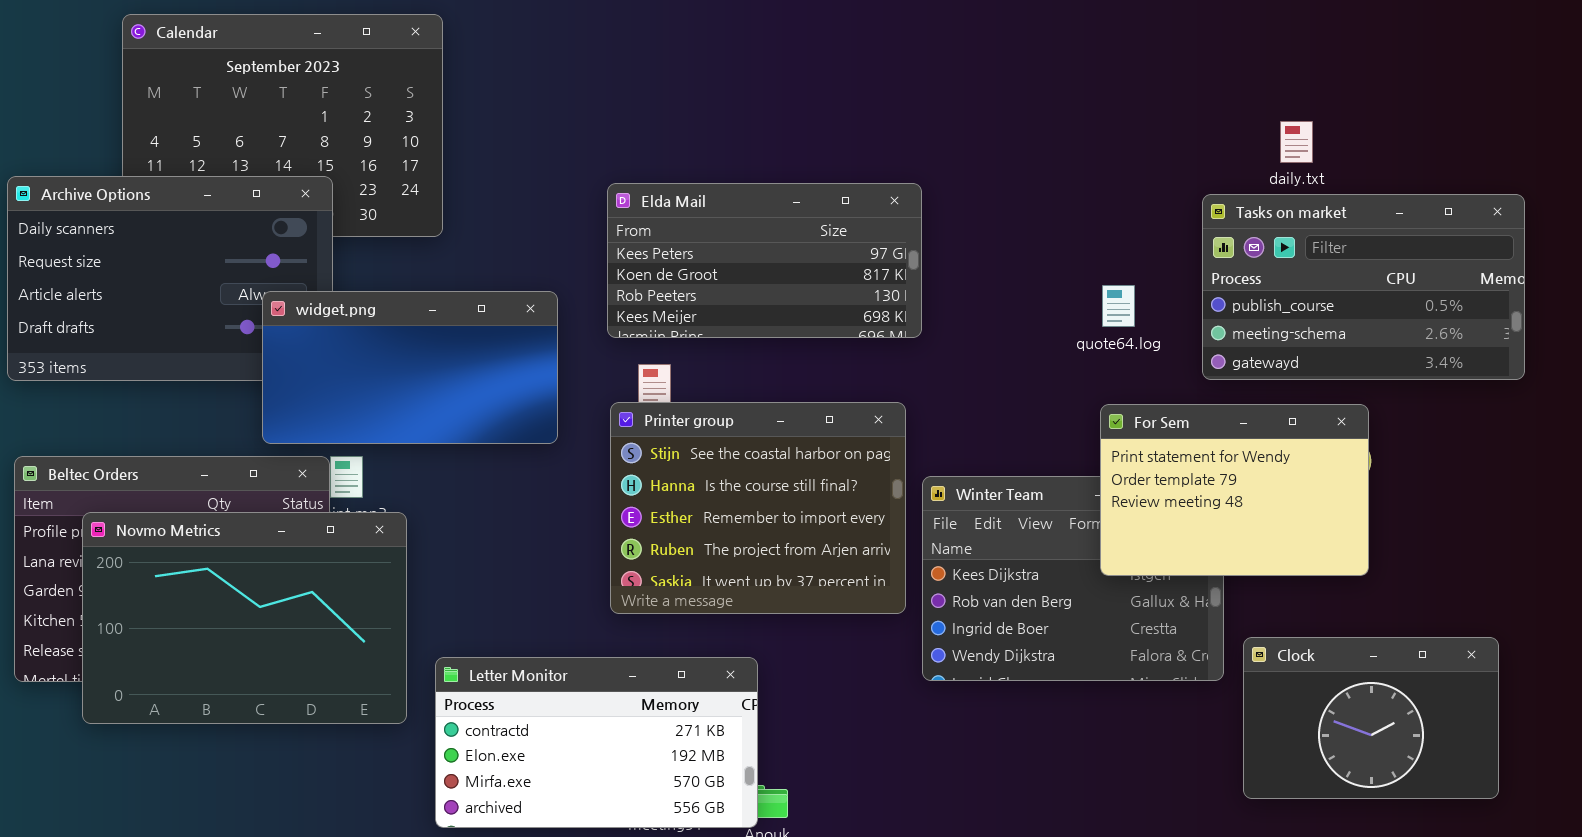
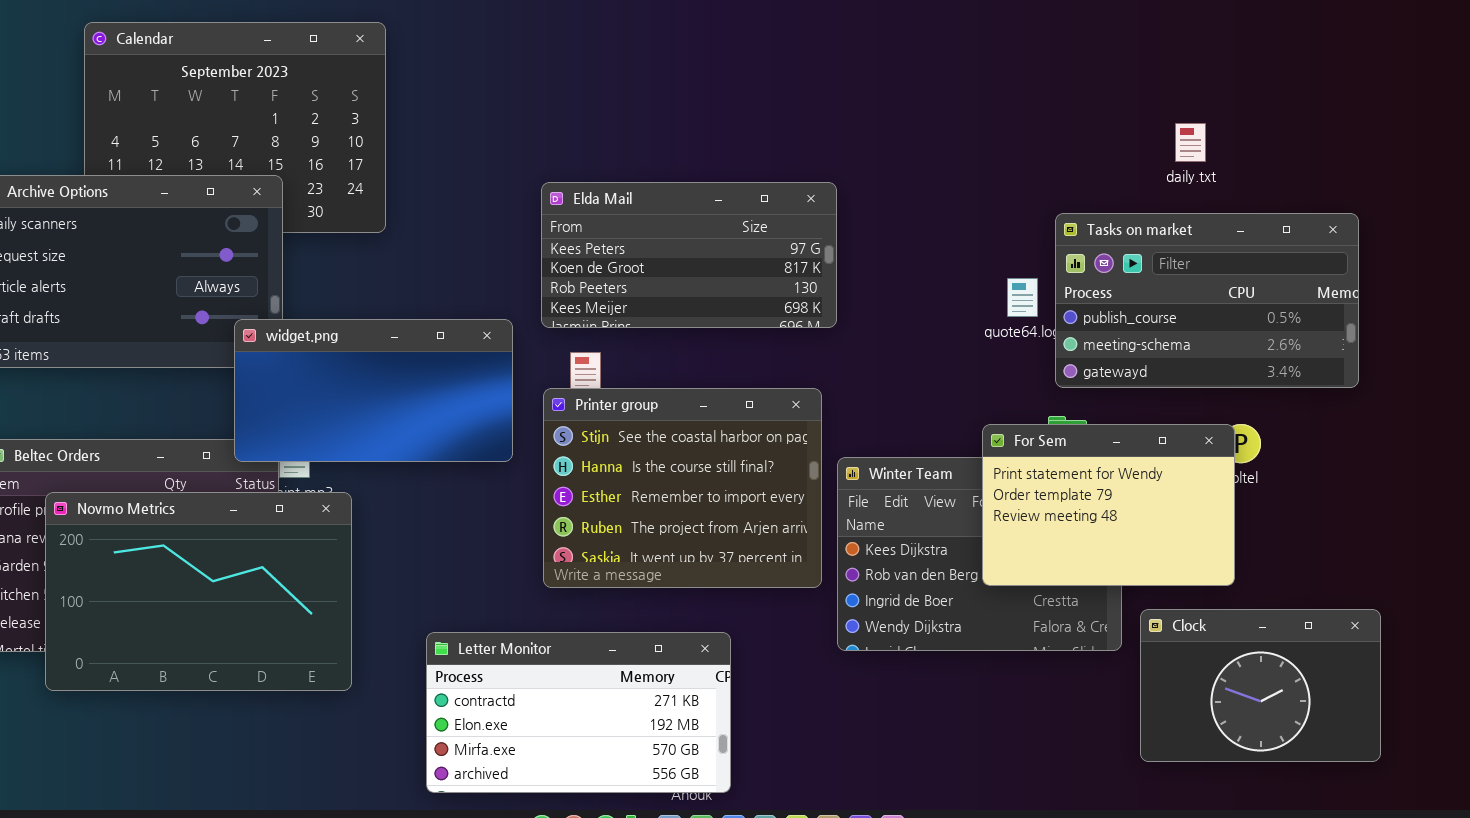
Tasks on market: [1202,194,1525,380] -> [1055,213,1359,388], moved
widget.png: [262,291,558,444] -> [234,319,513,462], moved
For Sem: [1100,404,1369,576] -> [982,424,1235,586], moved
Letter Monitor: [435,657,758,828] -> [426,632,731,793], moved

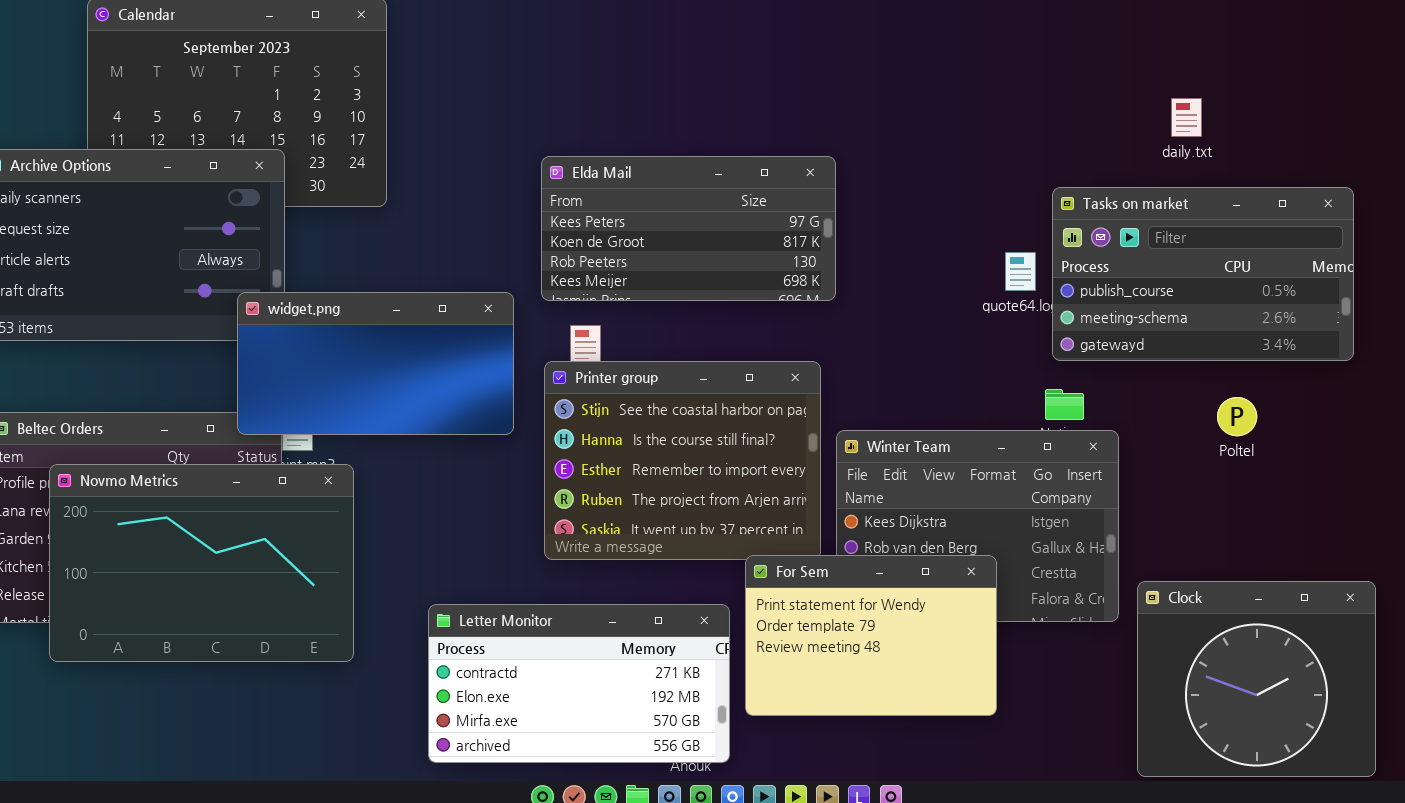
For Sem: [982,424,1235,586] -> [745,555,997,716], moved
Clock: [1140,609,1381,762] -> [1137,581,1376,777], resized

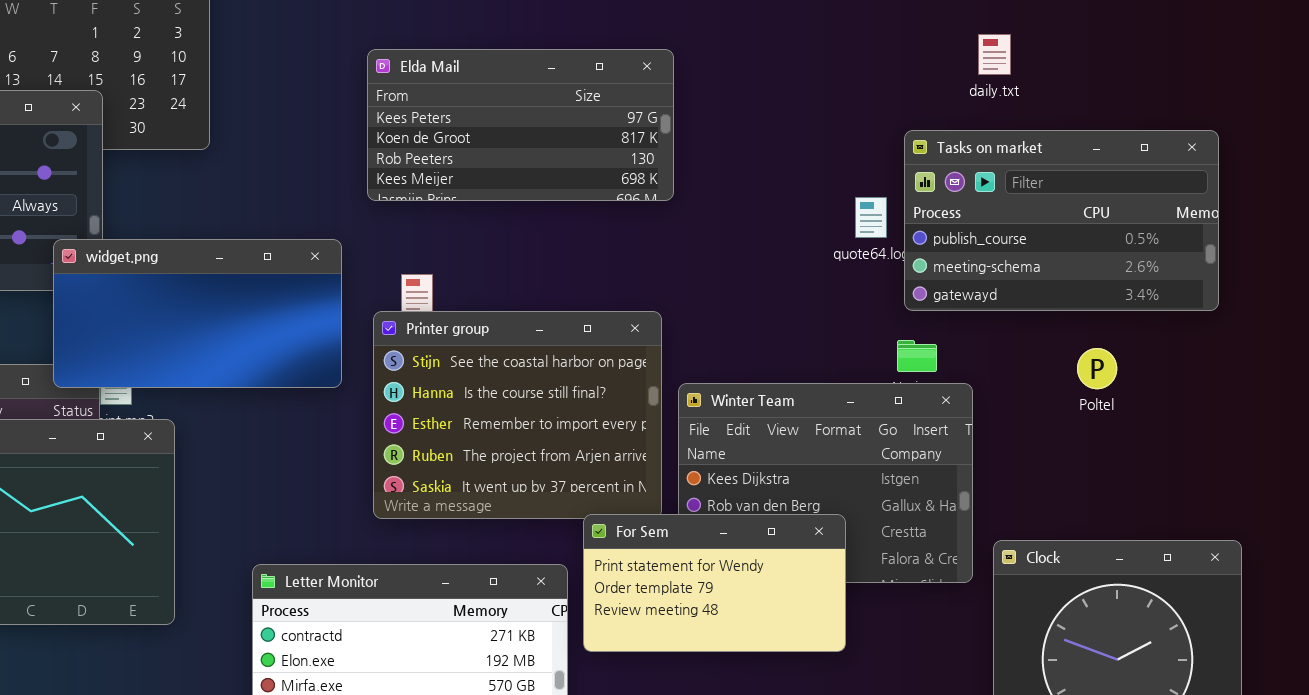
daily.txt: [1171,98,1202,137] -> [978,34,1011,75], moved
Elda Mail: [541,156,836,301] -> [367,49,674,201], moved
For Sem: [745,555,997,716] -> [583,514,846,652], resized

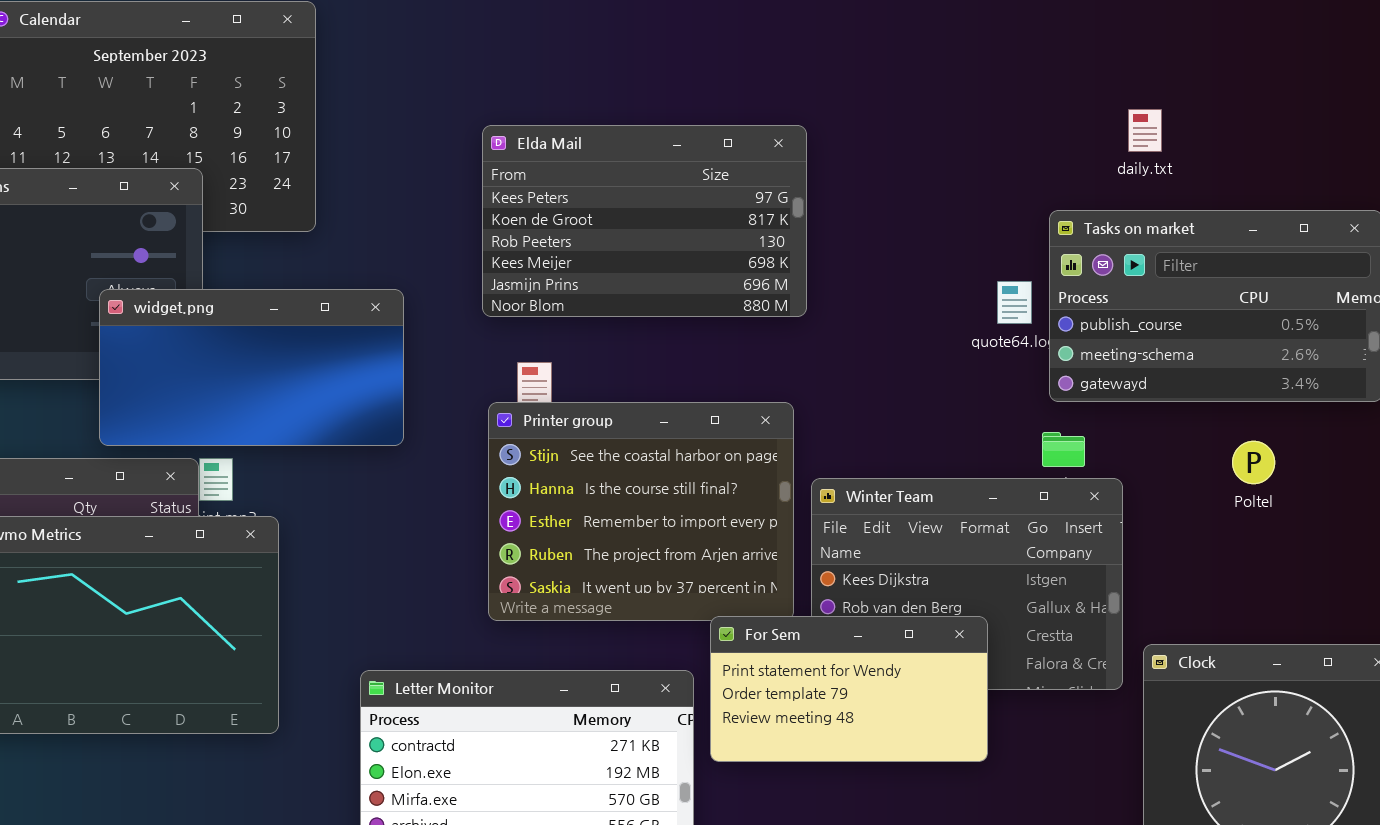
Elda Mail: [367,49,674,201] -> [482,125,807,317], resized
widget.png: [53,239,342,388] -> [99,289,404,446], moved

